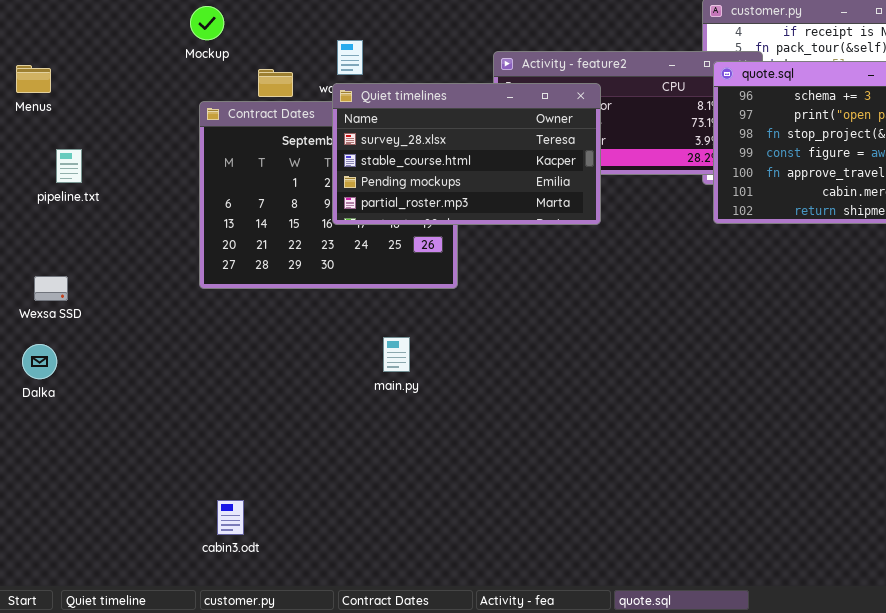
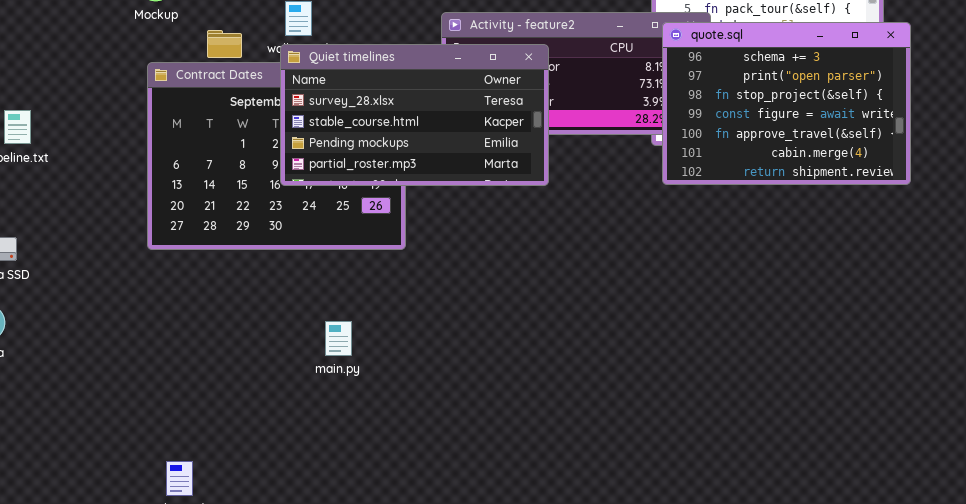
main.py: [383,337,410,372] -> [325,321,352,356], moved

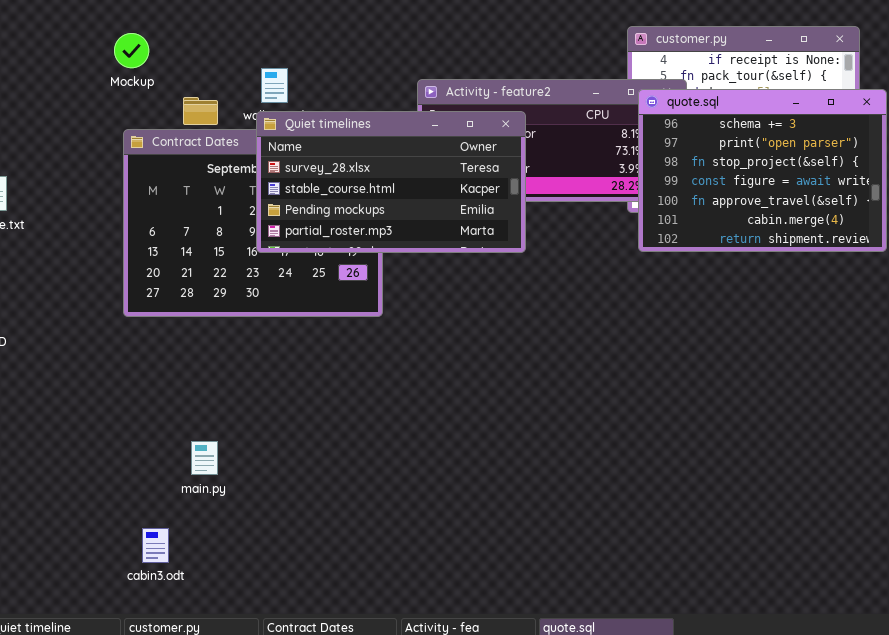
main.py: [325,321,352,356] -> [191,441,218,475], moved

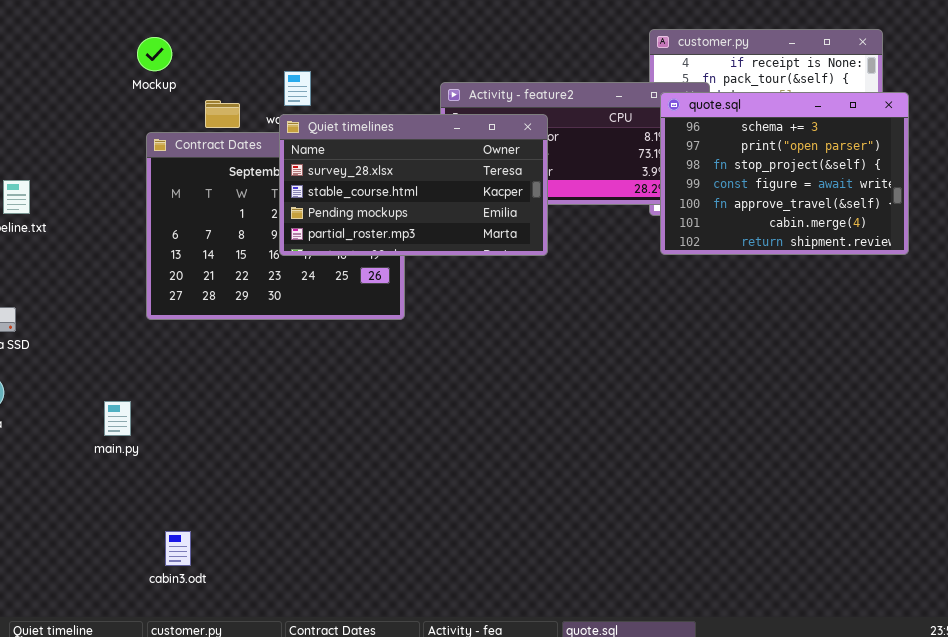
main.py: [191,441,218,475] -> [104,401,131,436], moved

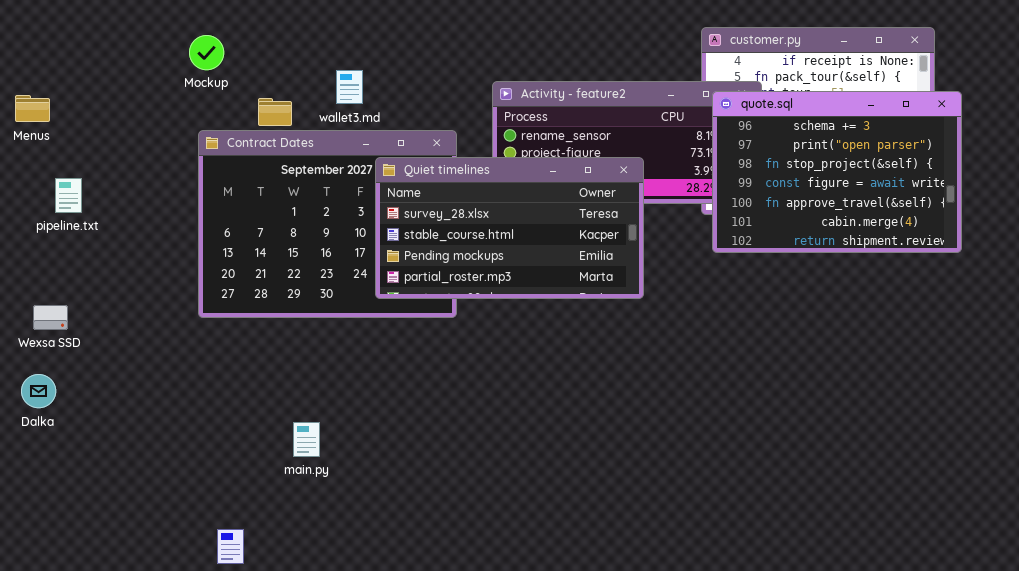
Quiet timelines: [279,114,548,256] -> [375,157,644,299], moved
main.py: [104,401,131,436] -> [293,422,320,457], moved

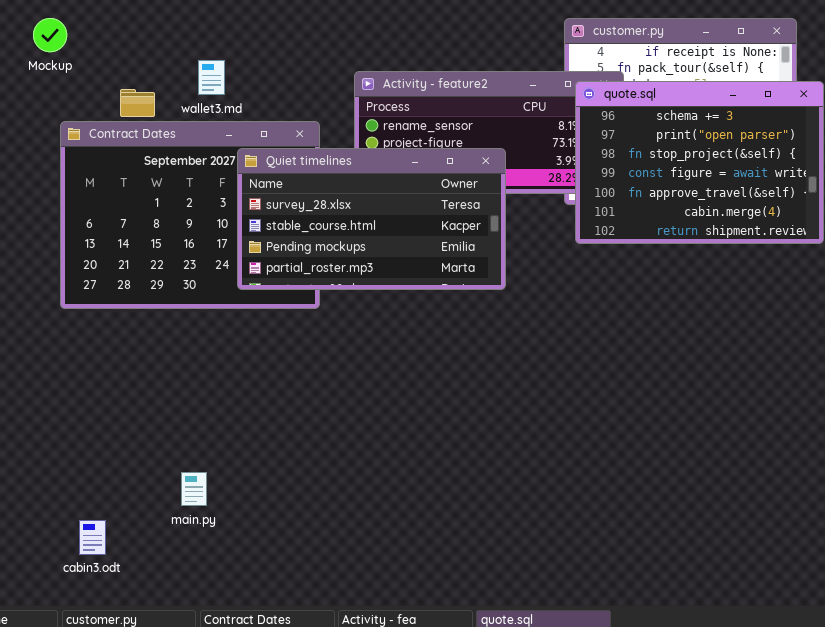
Mockup: [189,35,224,70] -> [33,18,67,52], moved
main.py: [293,422,320,457] -> [181,472,207,506], moved

